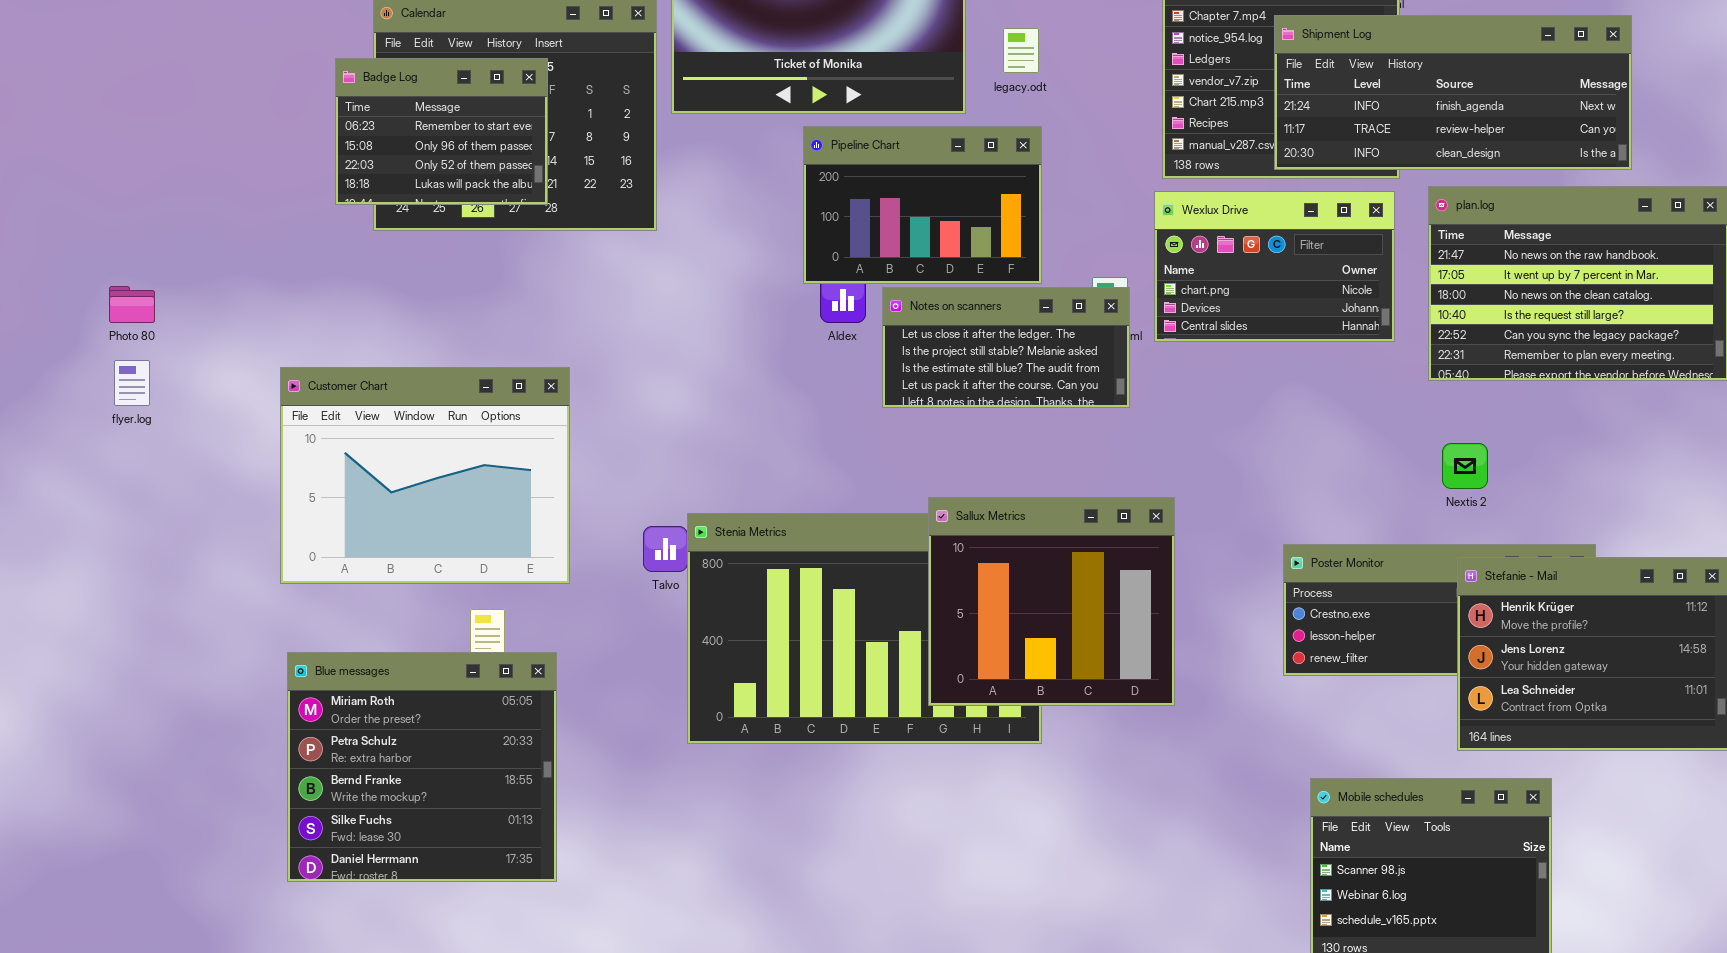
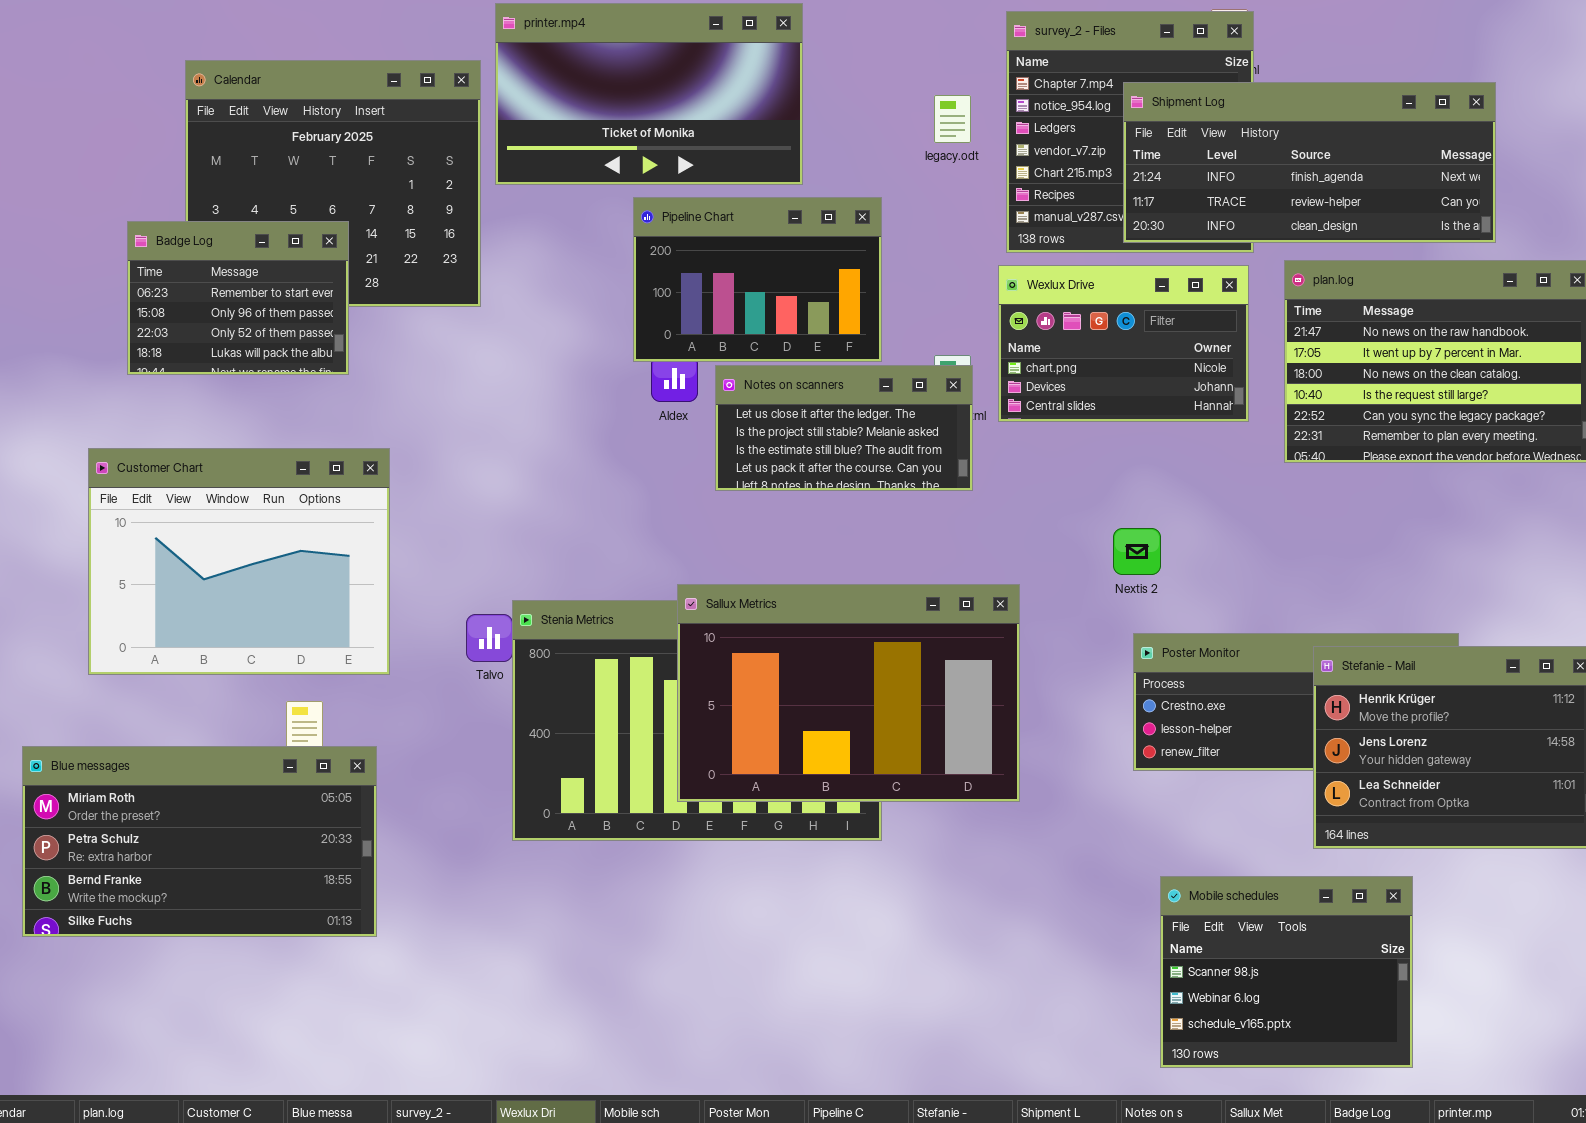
legacy.odt: [1003,28,1039,73] -> [934,95,971,143], moved
Badge Log: [335,58,548,205] -> [127,221,349,375], moved
Nextis 2: [1442,443,1488,489] -> [1113,528,1161,575], moved
Sallux Metrics: [928,497,1175,706] -> [677,584,1020,802], resized
Blue messages: [287,652,557,882] -> [22,746,377,937], resized

